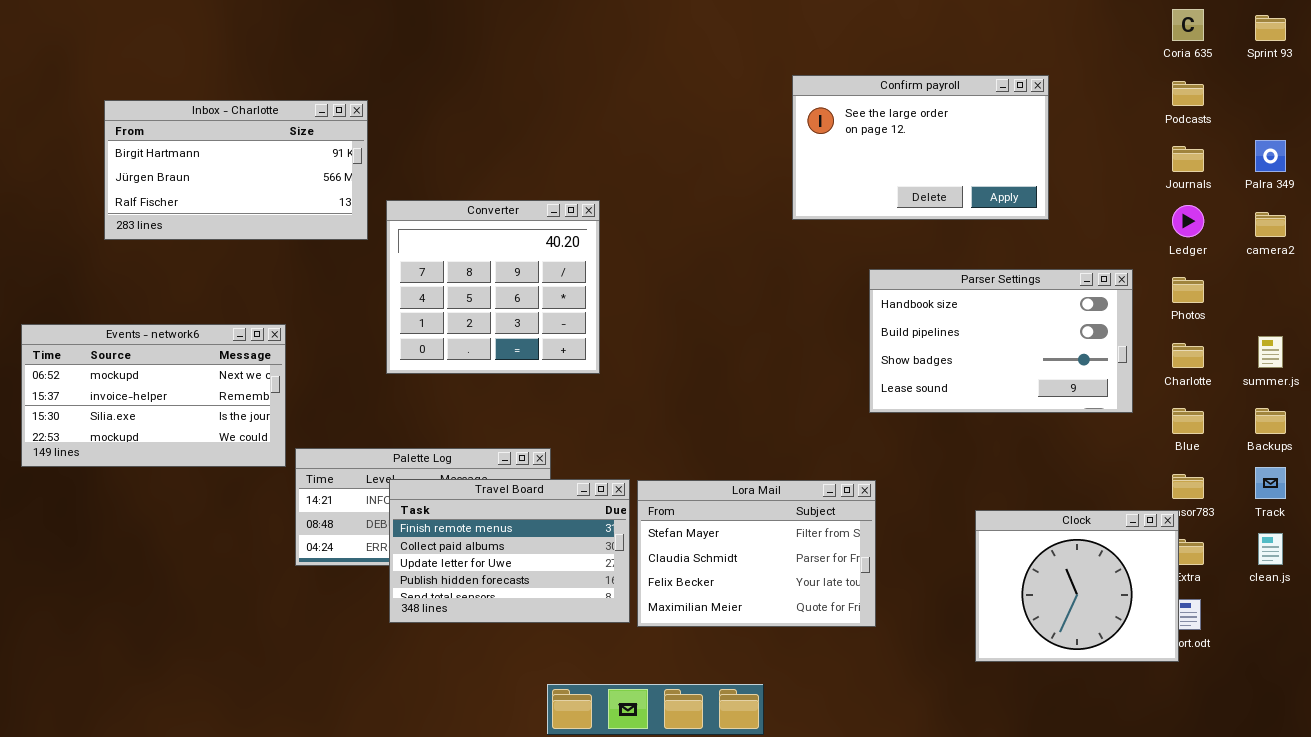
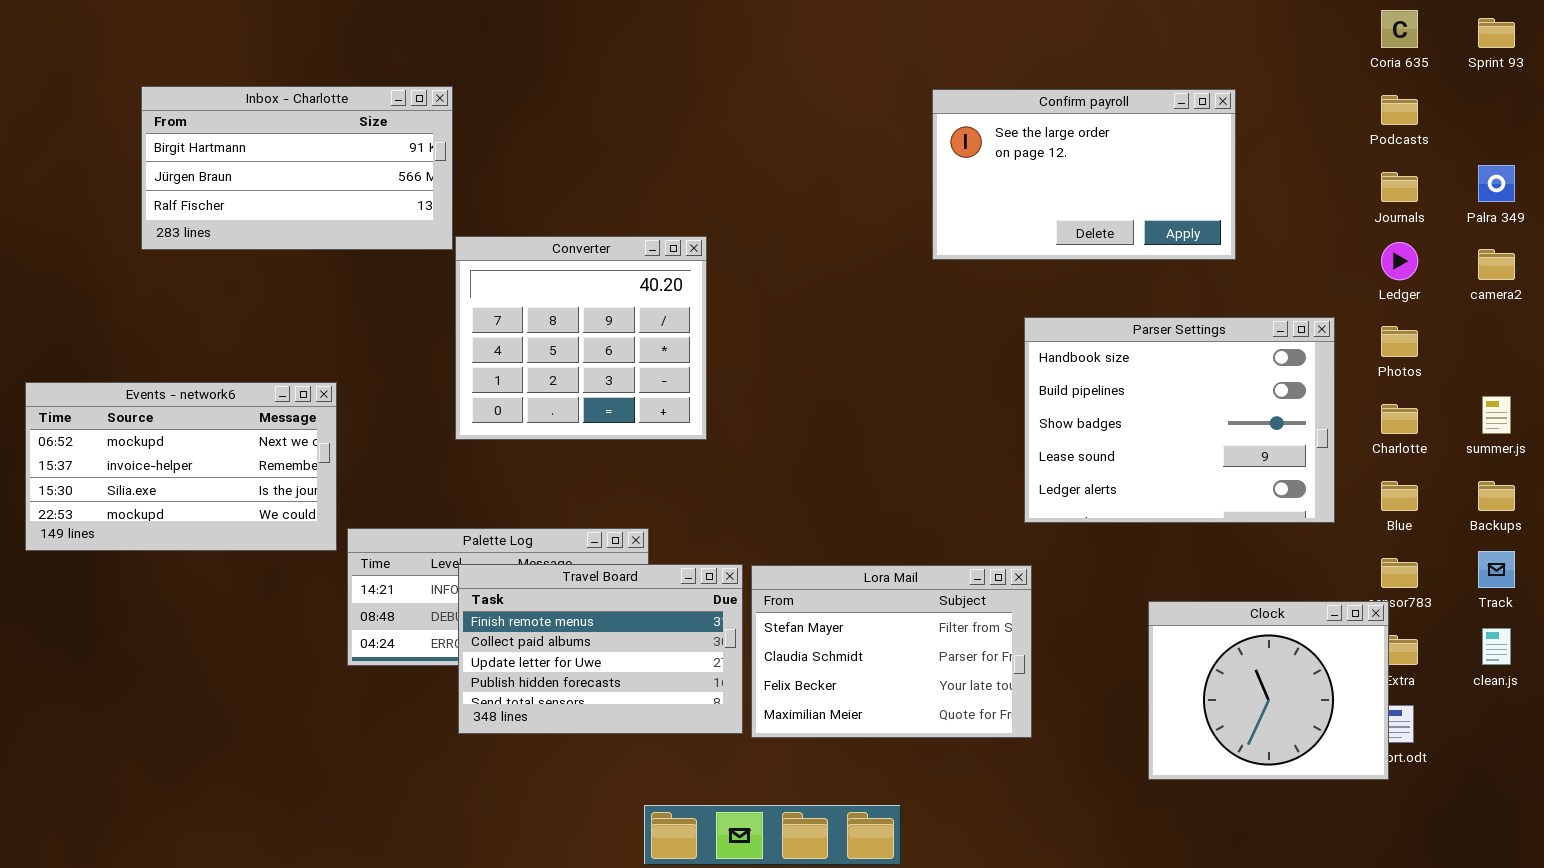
Inbox - Charlotte: [104,100,368,240] -> [141,86,453,250], moved
Parser Settings: [869,269,1133,413] -> [1024,317,1335,523], resized

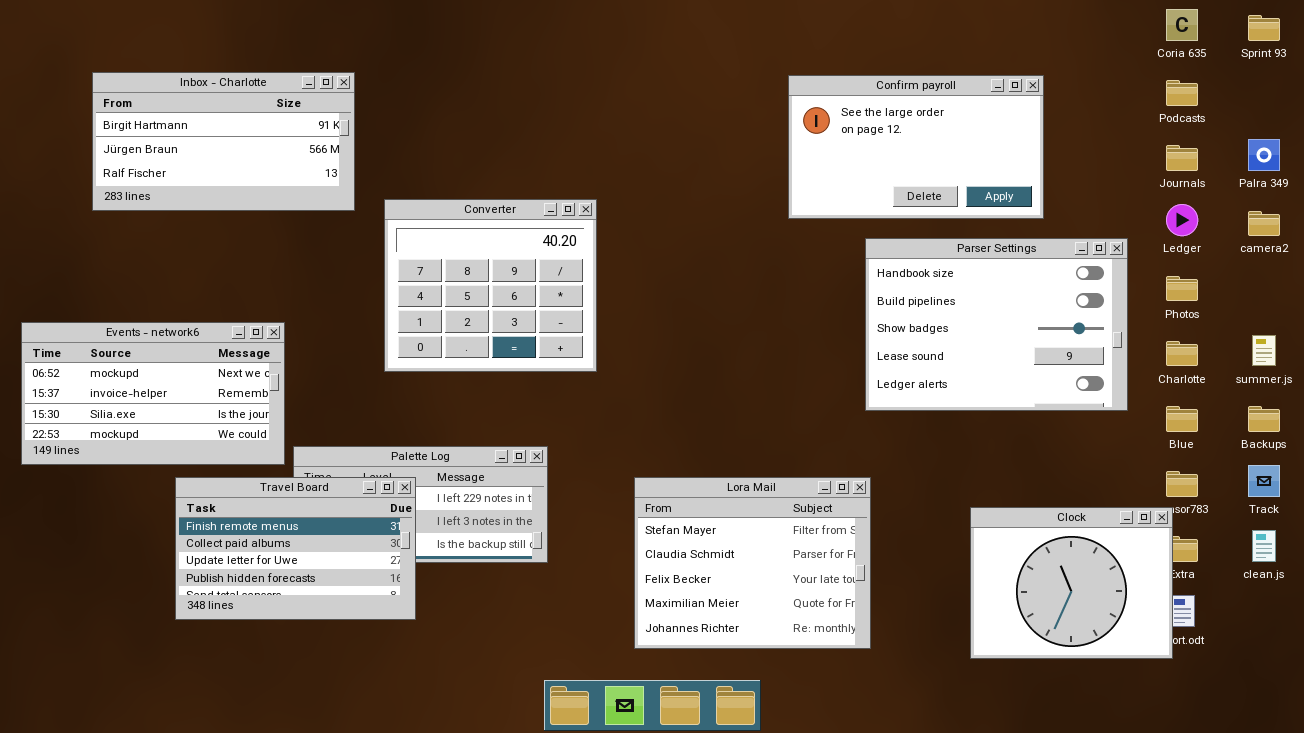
Inbox - Charlotte: [141,86,453,250] -> [92,72,355,211], moved
Parser Settings: [1024,317,1335,523] -> [865,238,1128,411], moved
Travel Board: [458,564,743,734] -> [175,477,416,620], moved
Lora Mail: [751,565,1032,738] -> [634,477,871,649], resized

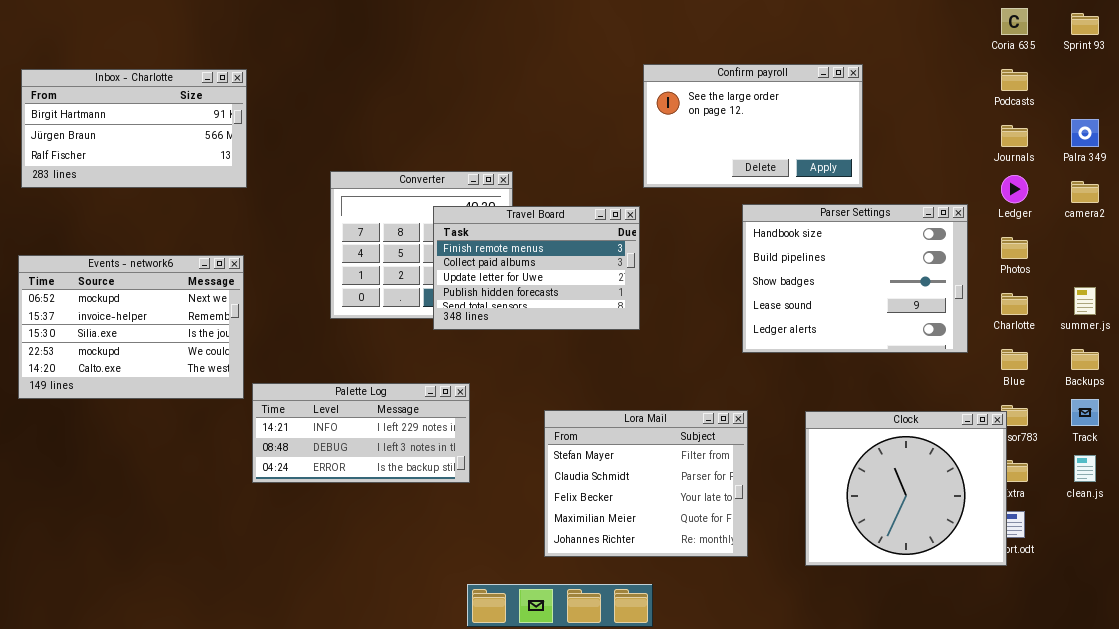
Inbox - Charlotte: [92,72,355,211] -> [21,69,247,188], moved
Confirm payroll: [788,75,1044,219] -> [643,64,863,188], moved
Events - network6: [21,322,285,465] -> [18,255,244,399], resized
Travel Board: [175,477,416,620] -> [433,206,640,330], moved
Clock: [970,507,1173,659] -> [805,411,1007,566], resized

